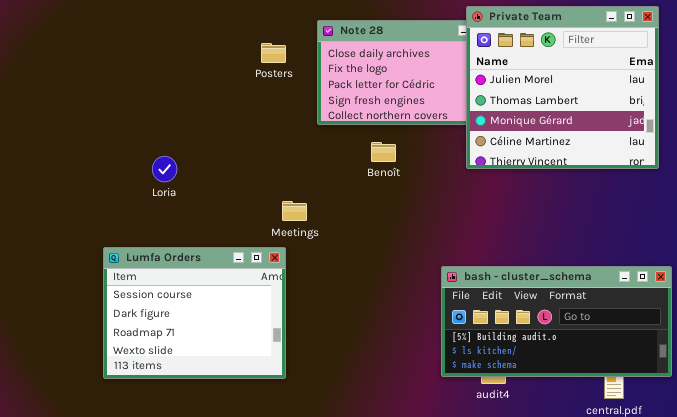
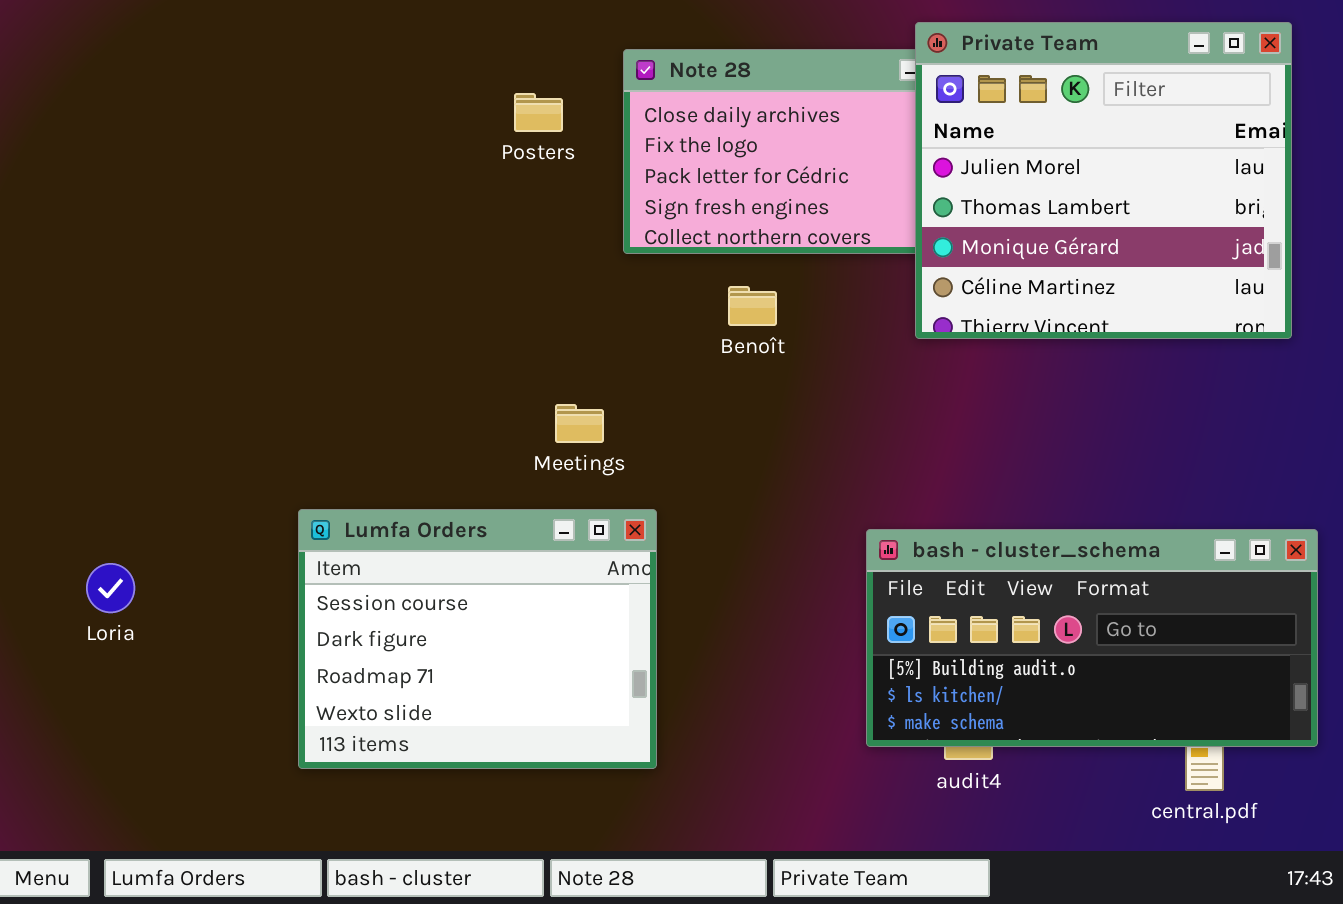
Loria: [152,156,177,182] -> [86,563,135,613], moved
Lumfa Orders: [103,247,286,379] -> [298,509,657,769], moved

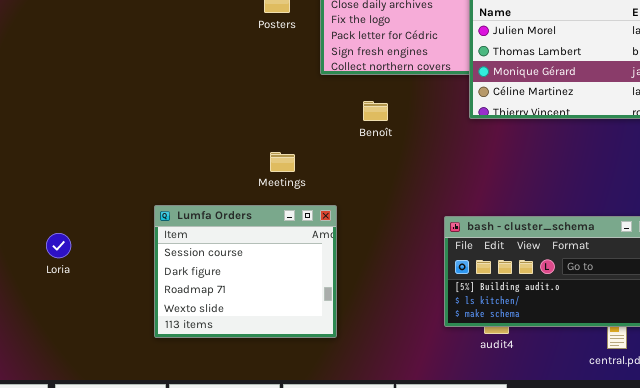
Benoît: [728,286,777,326] -> [363,101,388,121], moved
Meetings: [555,404,604,443] -> [270,152,295,172], moved

